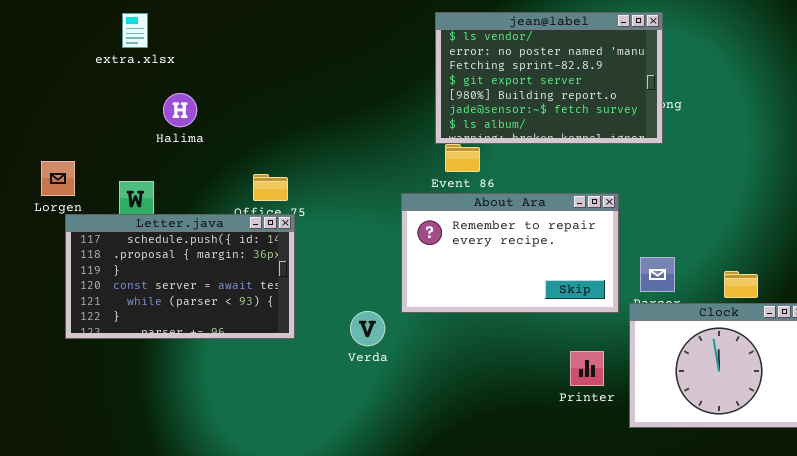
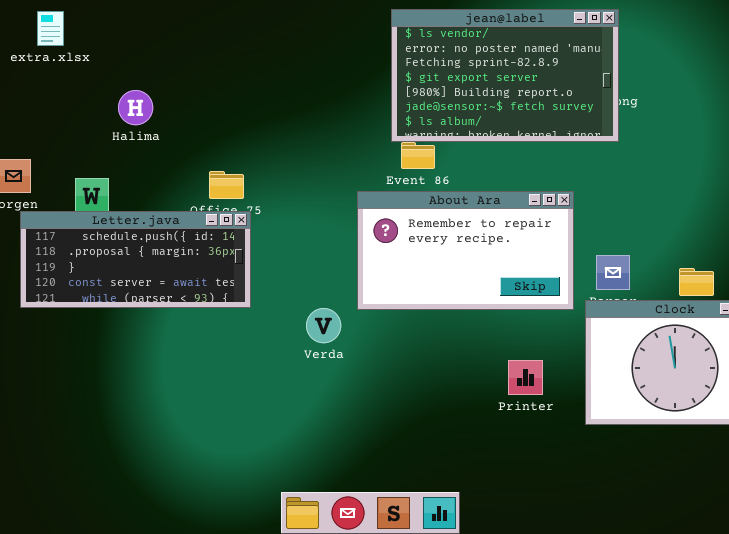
extra.xlsx: [122,13,148,48] -> [37,11,64,46], moved
Letter.java: [65,214,295,339] -> [20,211,251,308], resized
Printer: [570,351,604,386] -> [508,360,543,395], moved

